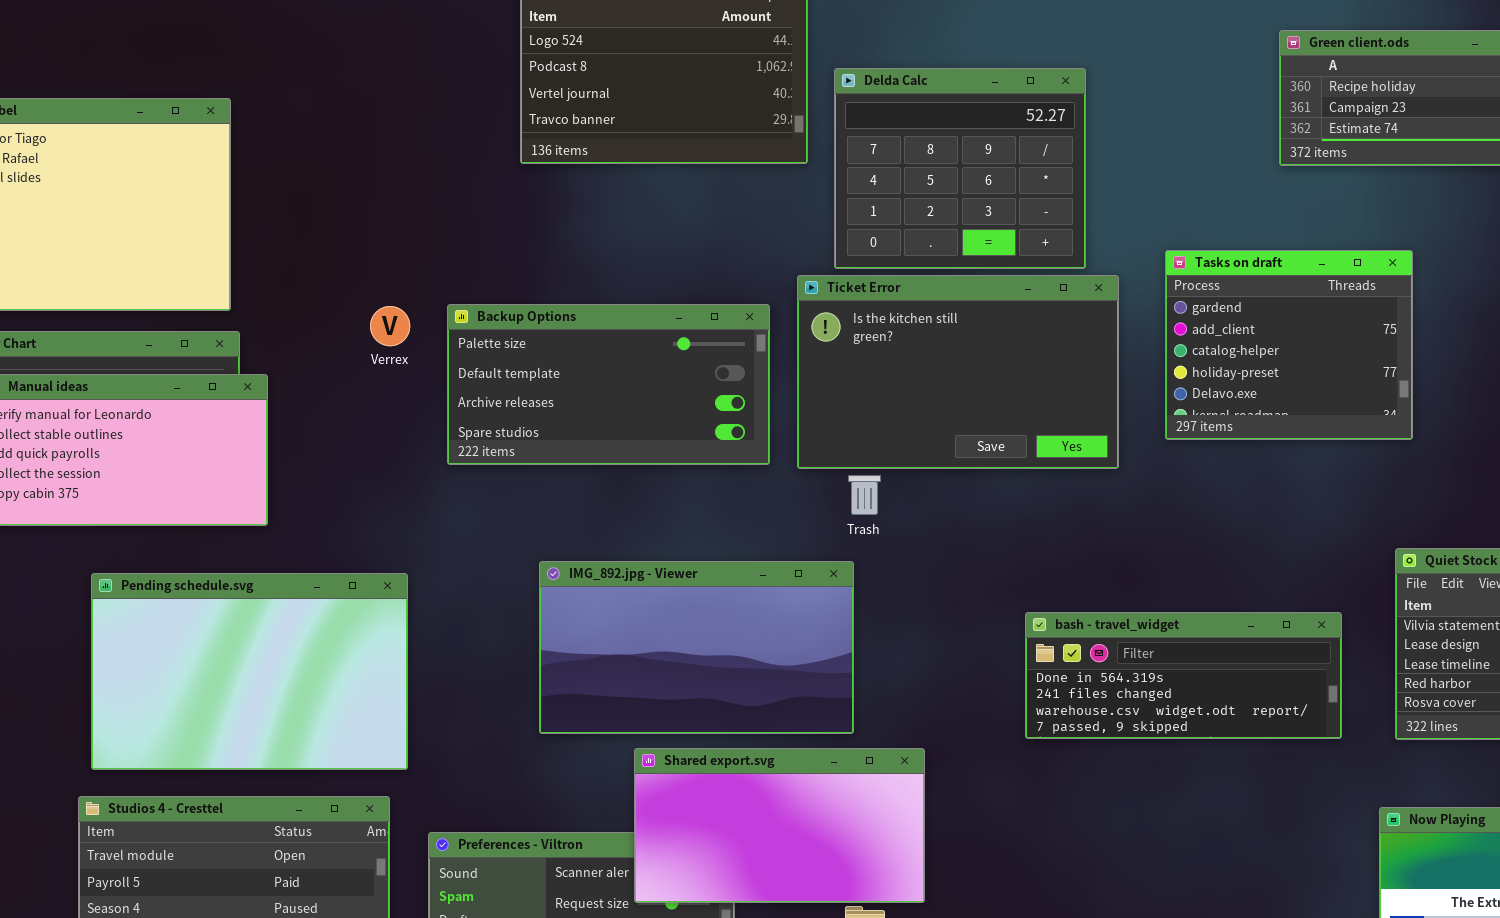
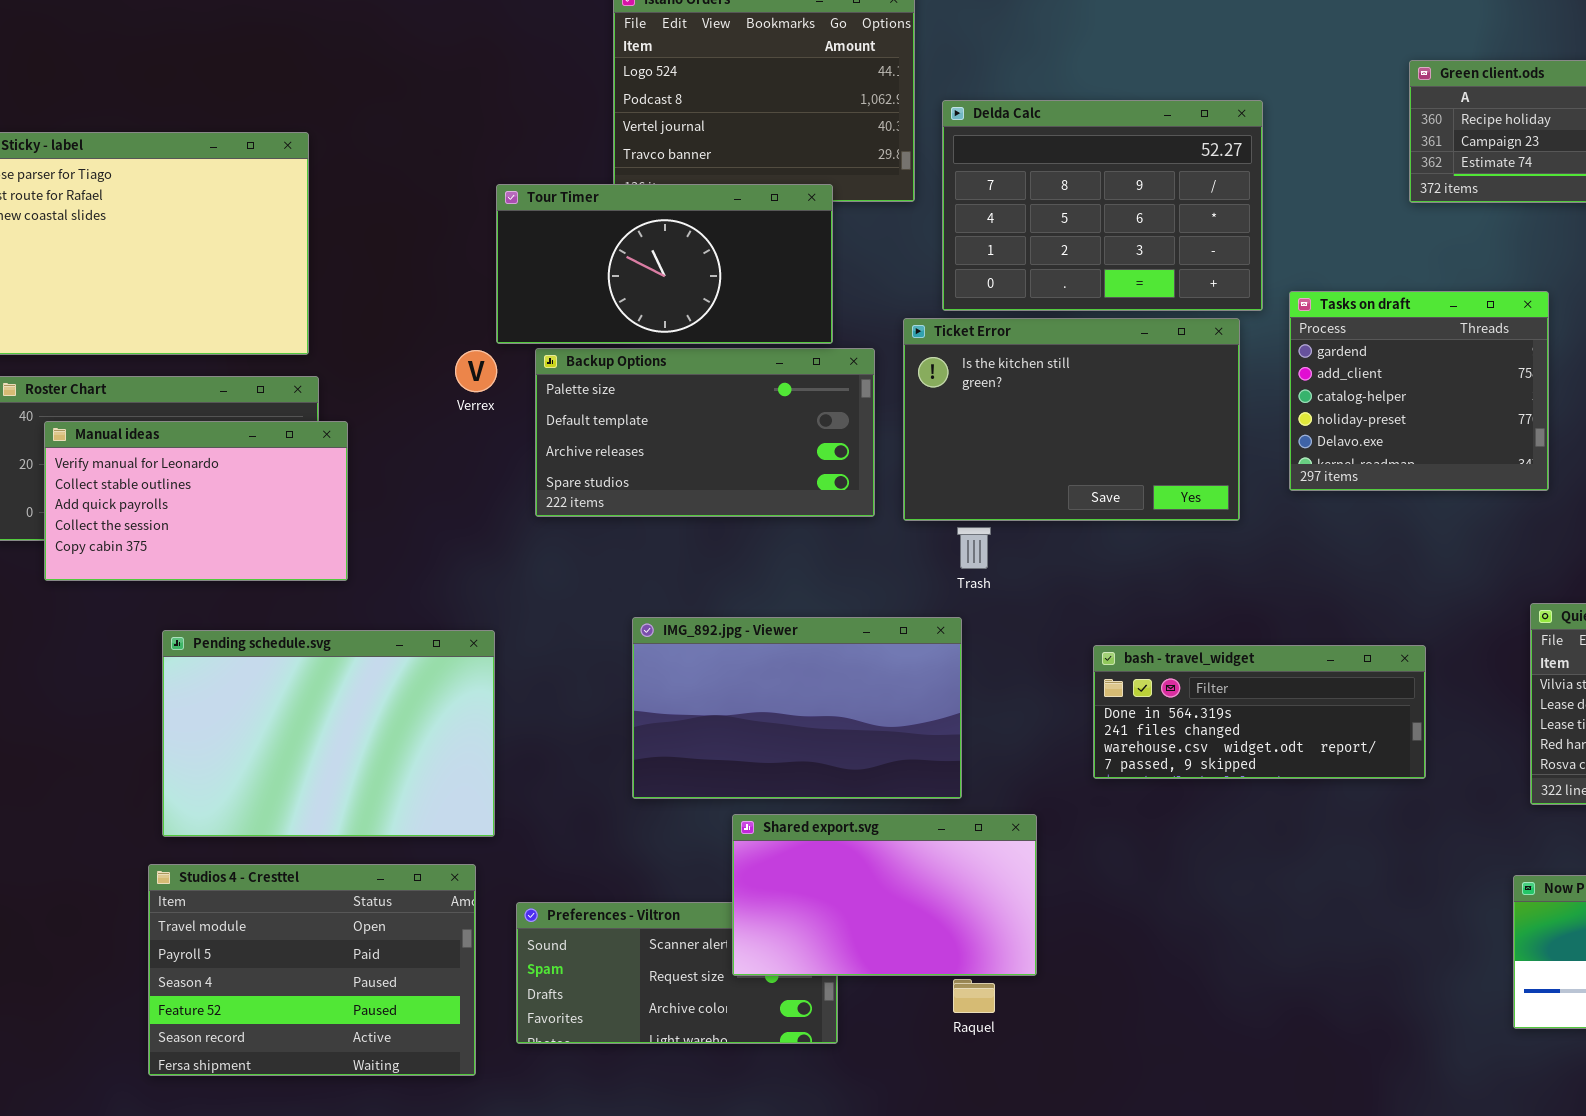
Delda Calc: [834,68,1086,269] -> [942,100,1263,311], resized
Tour Timer: none -> [496,184,833,344], opened
bash - travel_widget: [1025,612,1342,739] -> [1093,645,1426,779], moved

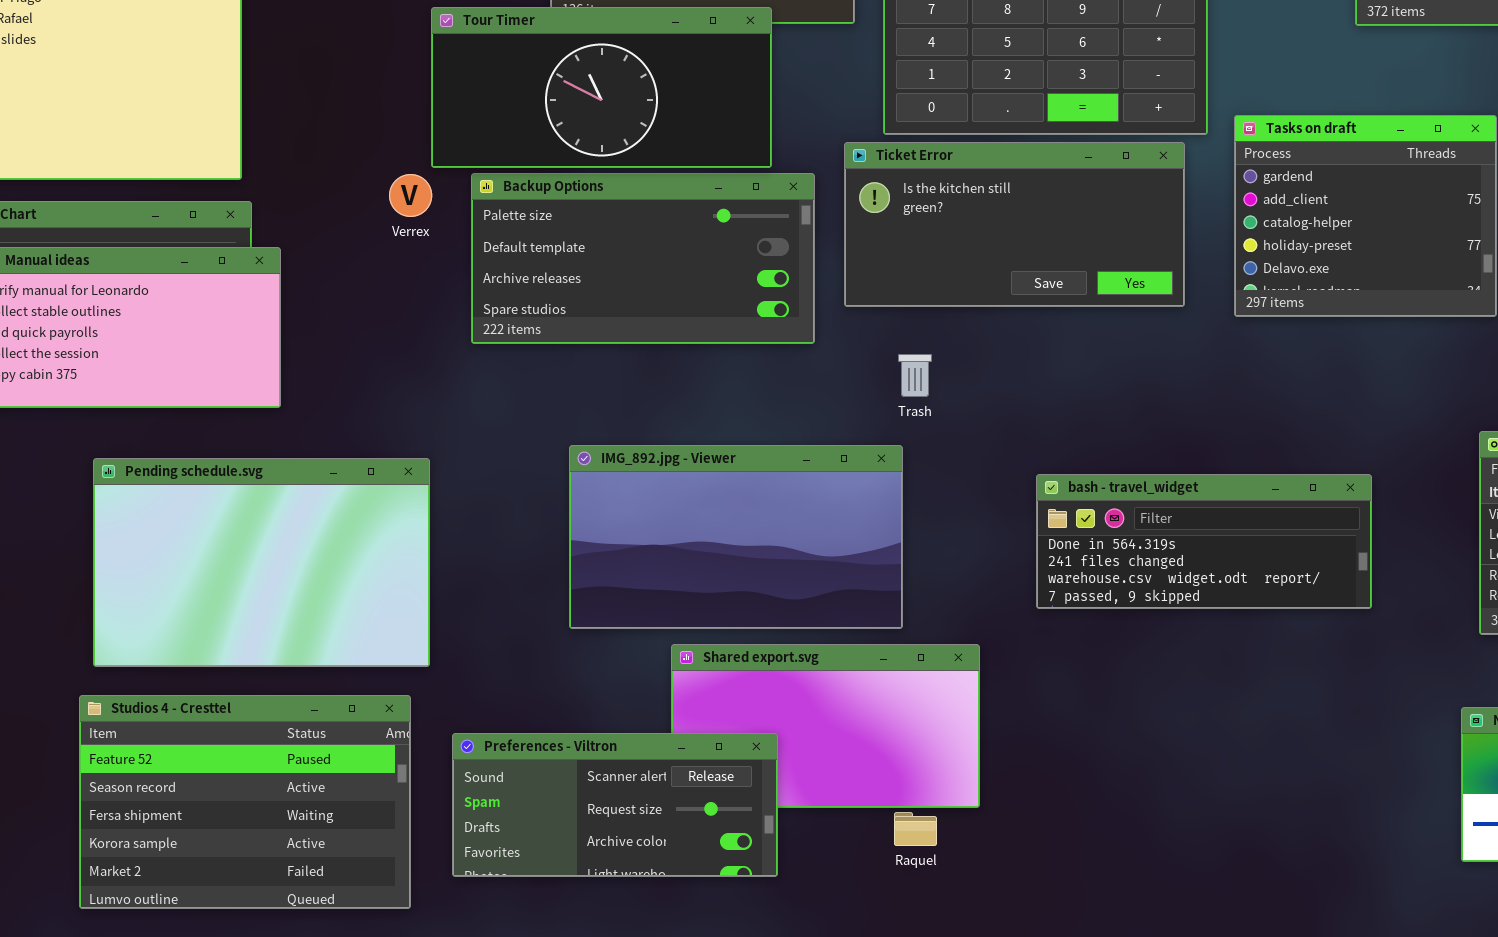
Ticket Error: [903,318,1240,521] -> [844,142,1185,307], resized
Studios 4 - Cresttel: [148,864,476,1076] -> [79,695,411,909], scrolled down 3 rows
Preferences - Viltron: [516,902,838,1044] -> [452,733,778,877], raised

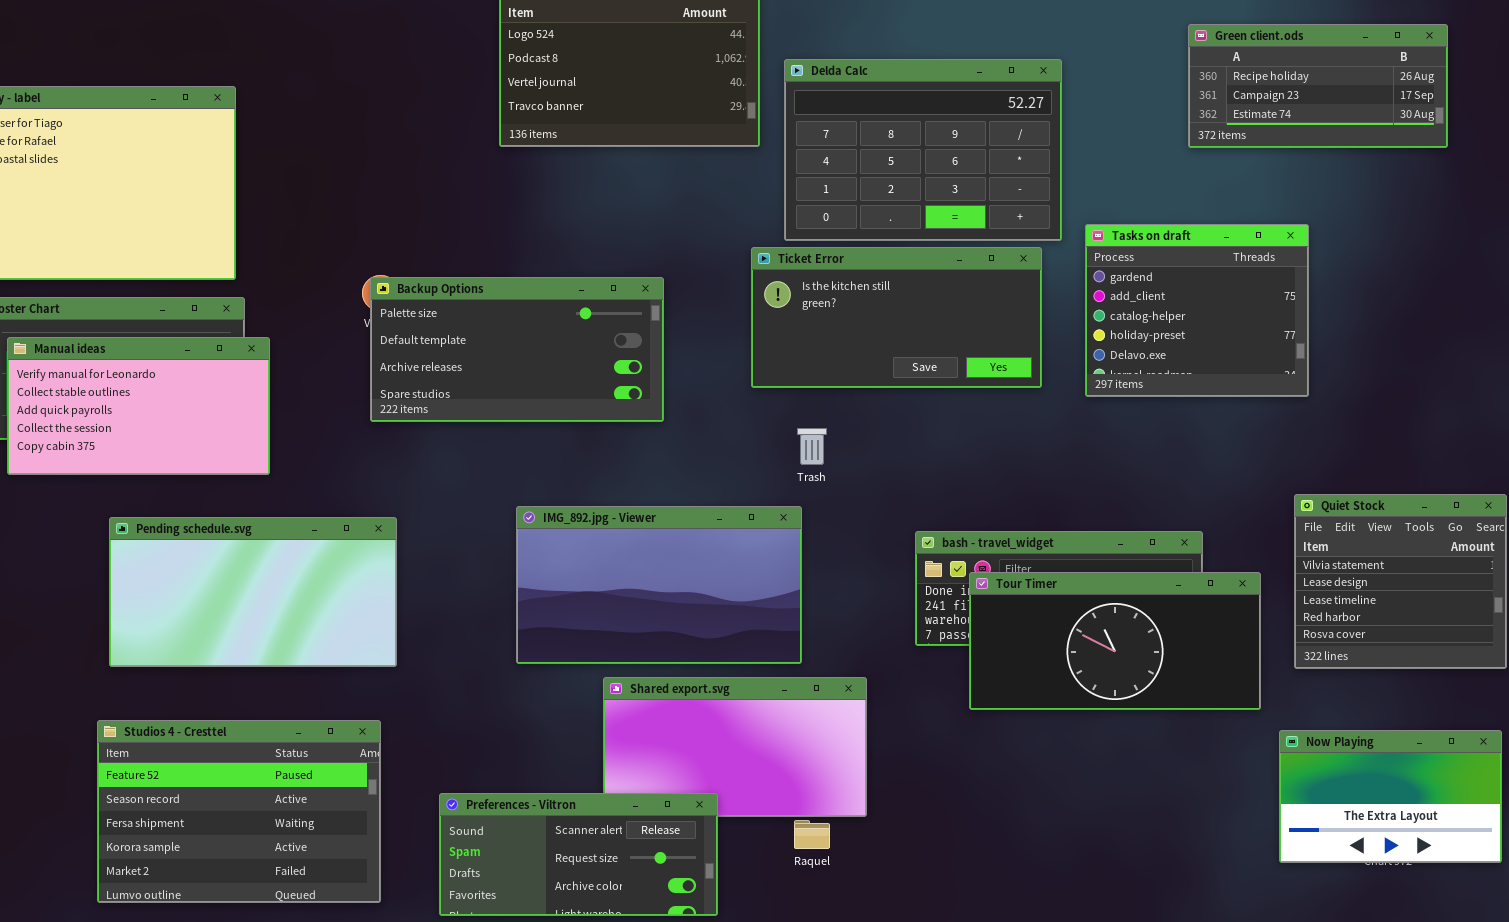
Tour Timer: [431,7,772,168] -> [969,572,1261,710], moved
Backup Options: [471,173,815,344] -> [370,277,664,422], moved
Pending schedule.svg: [93,458,430,667] -> [109,517,397,667], resized
Preferences - Viltron: [452,733,778,877] -> [439,793,718,916], moved

